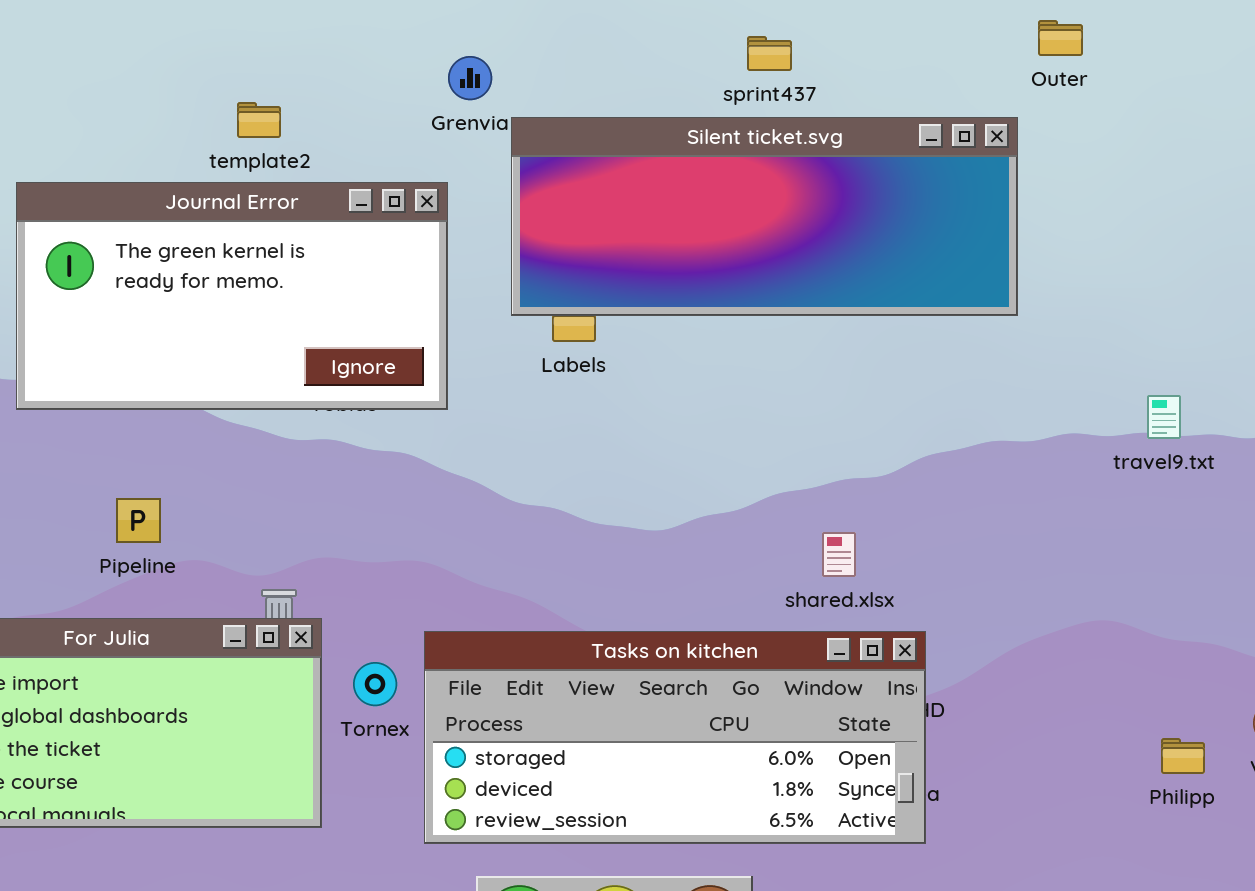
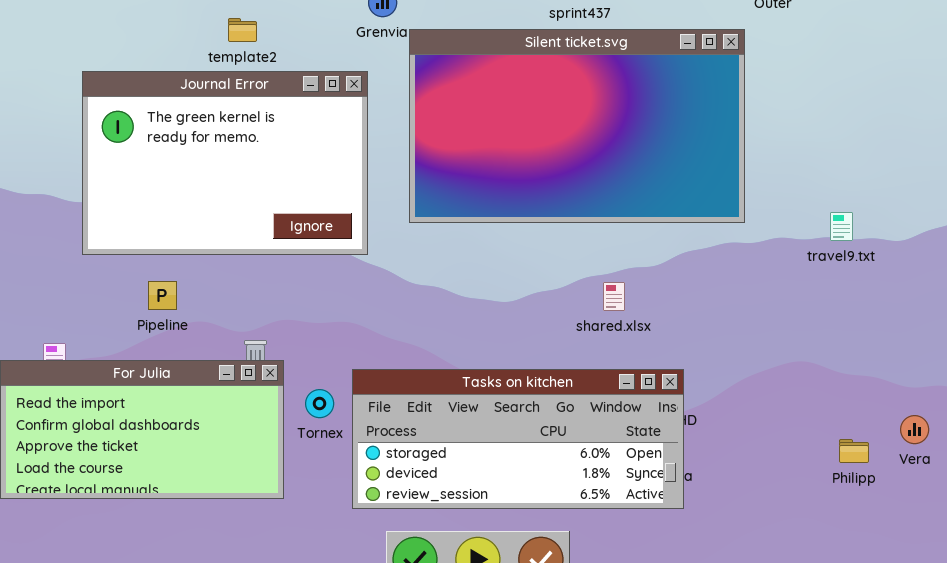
Silent ticket.svg: [511,117,1018,316] -> [409,29,745,223], resized
Journal Error: [16,182,448,410] -> [82,71,368,255], resized
shared.xlsx: [822,532,856,577] -> [603,282,625,311], moved

